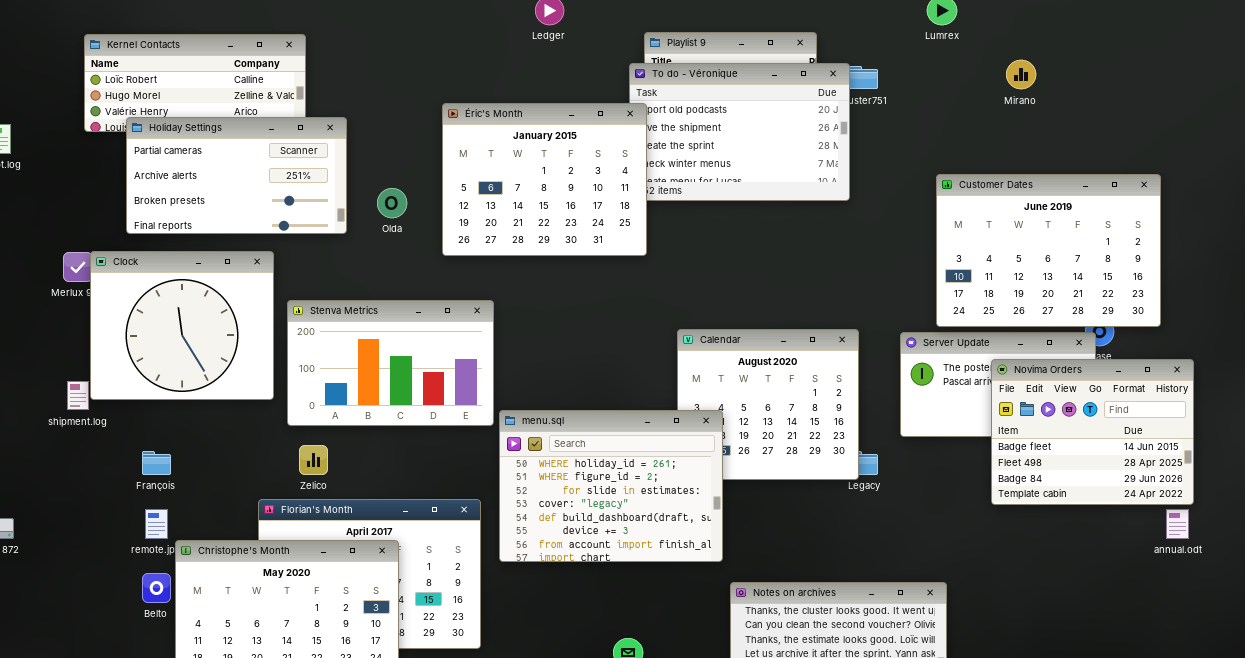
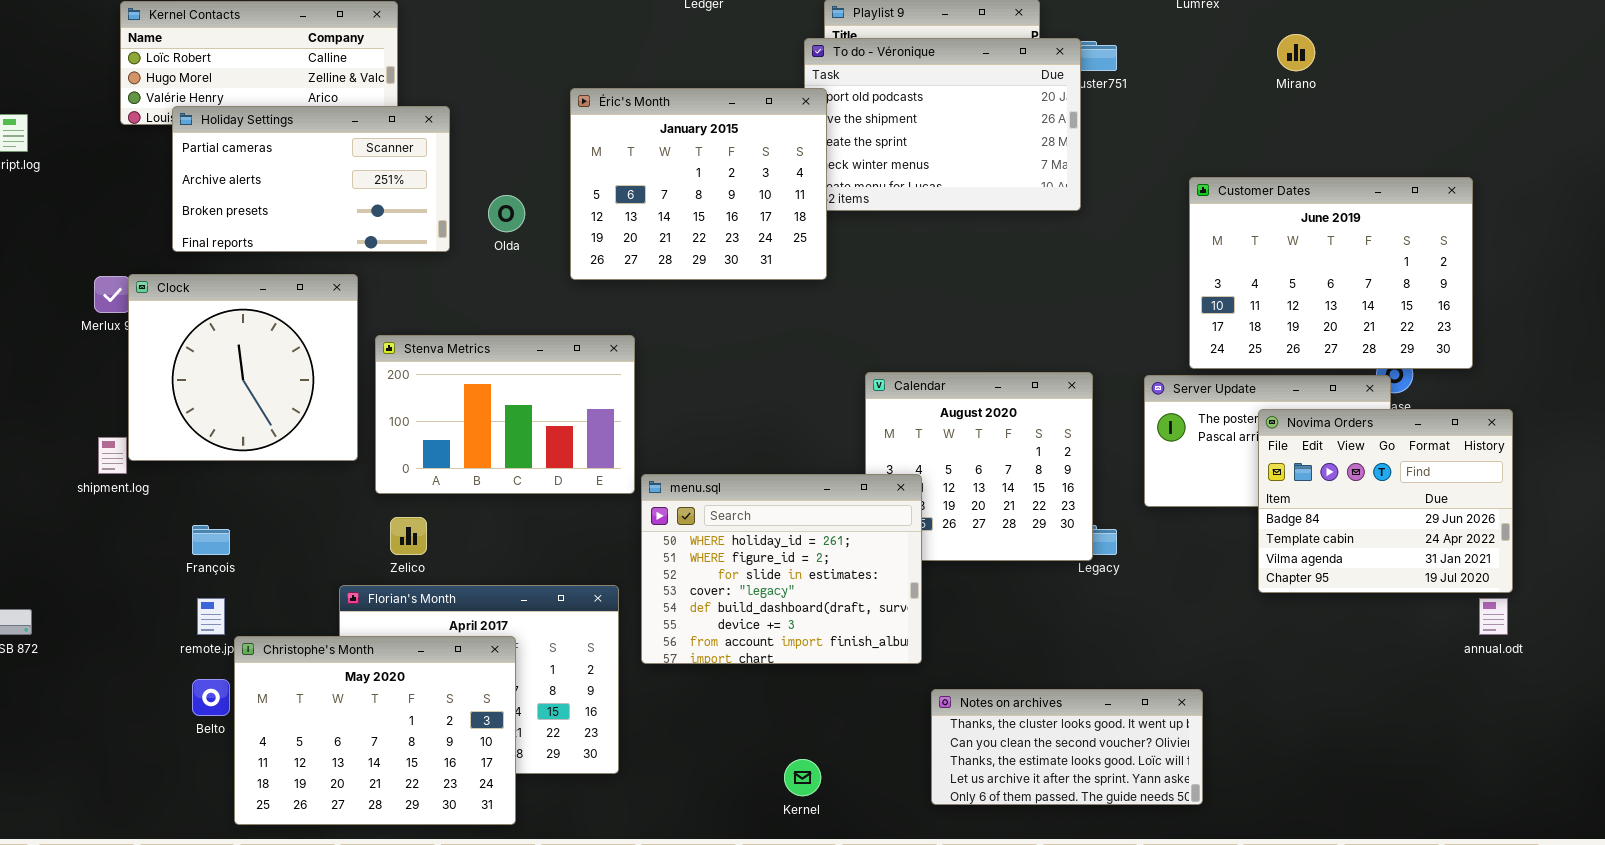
Novima Orders: [991,359,1194,505] -> [1258,409,1513,593], scrolled down 2 rows

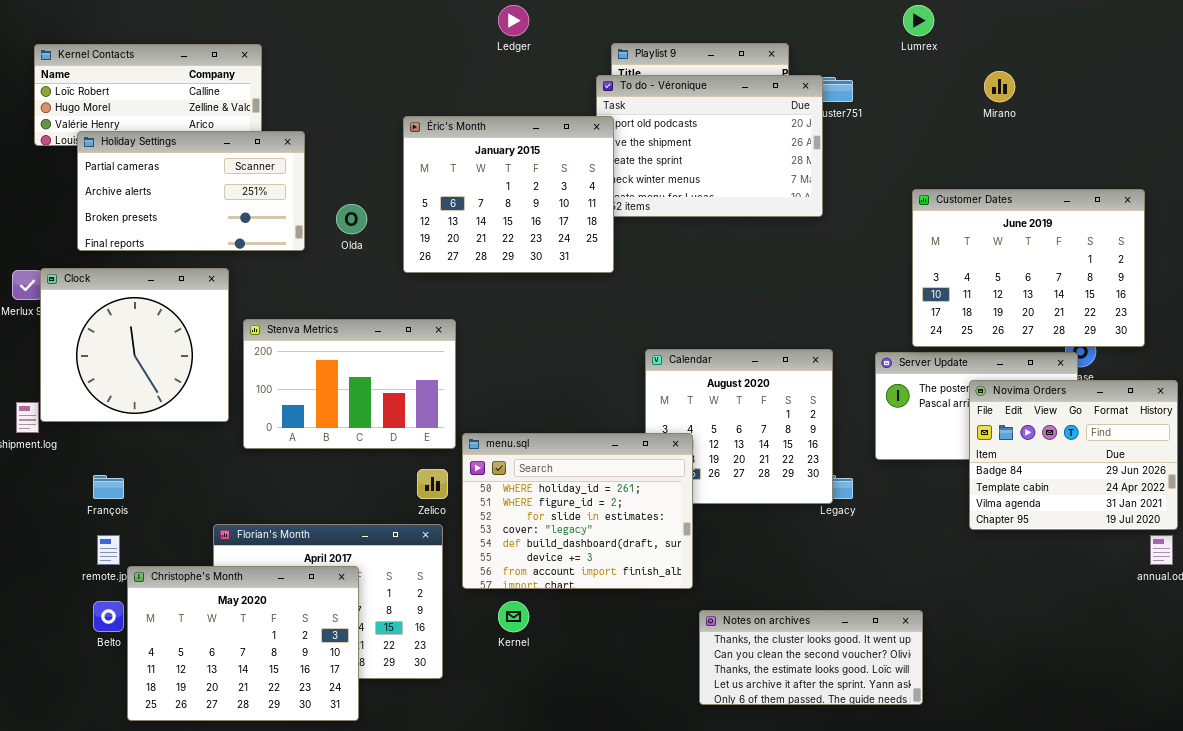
Zelico: [390,517,427,555] -> [417,469,448,499], moved
Kernel: [784,759,821,796] -> [498,601,529,632], moved

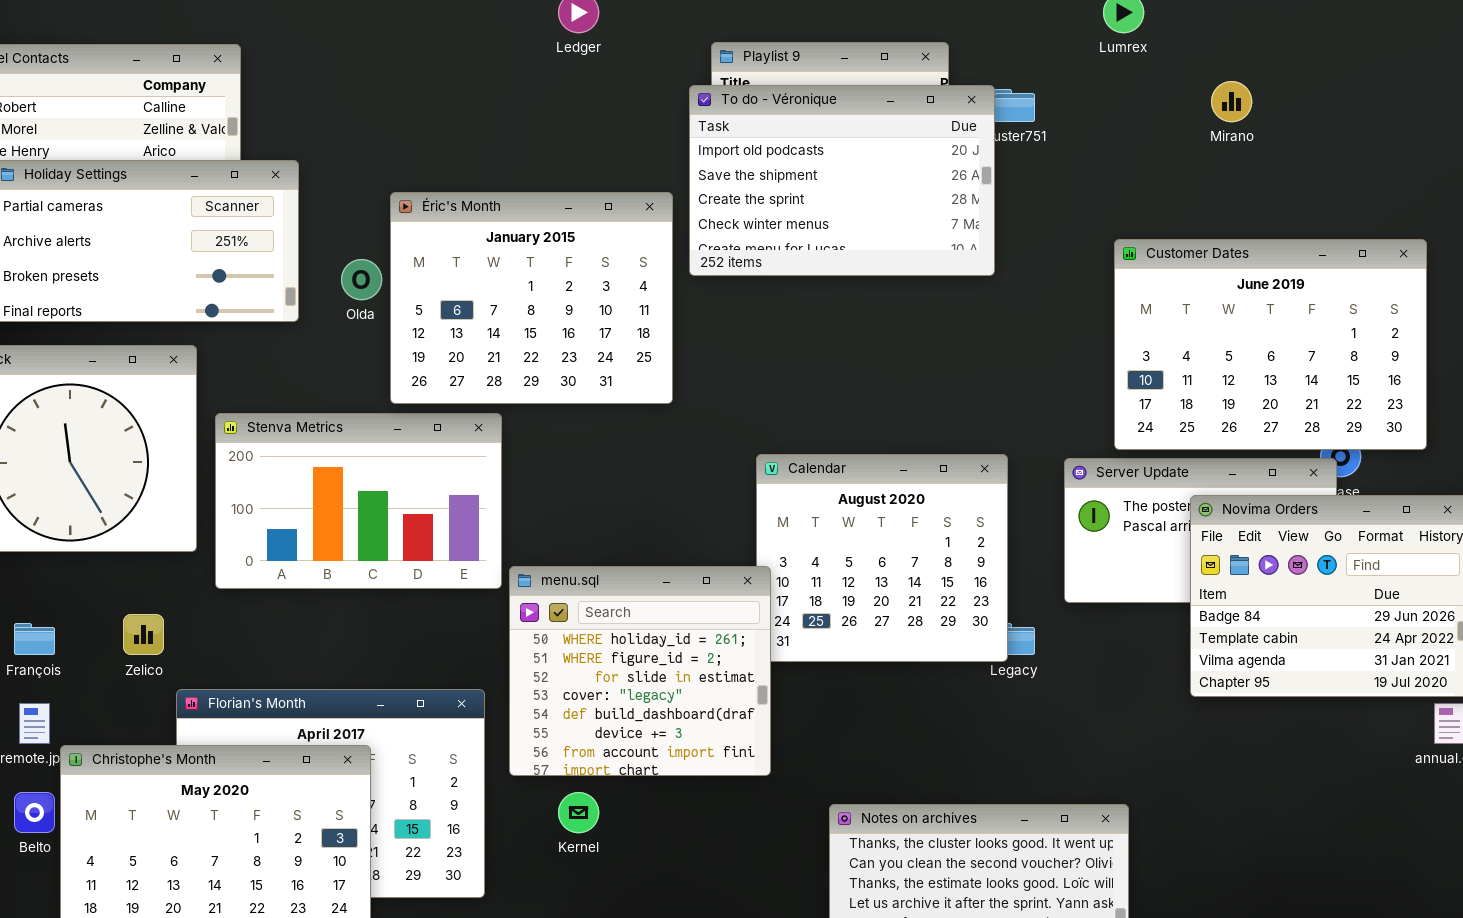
Éric's Month: [403,116,614,273] -> [390,192,673,404], moved
menu.sql: [462,433,693,589] -> [509,566,771,776], resized
Zelico: [417,469,448,499] -> [123,614,164,655], moved

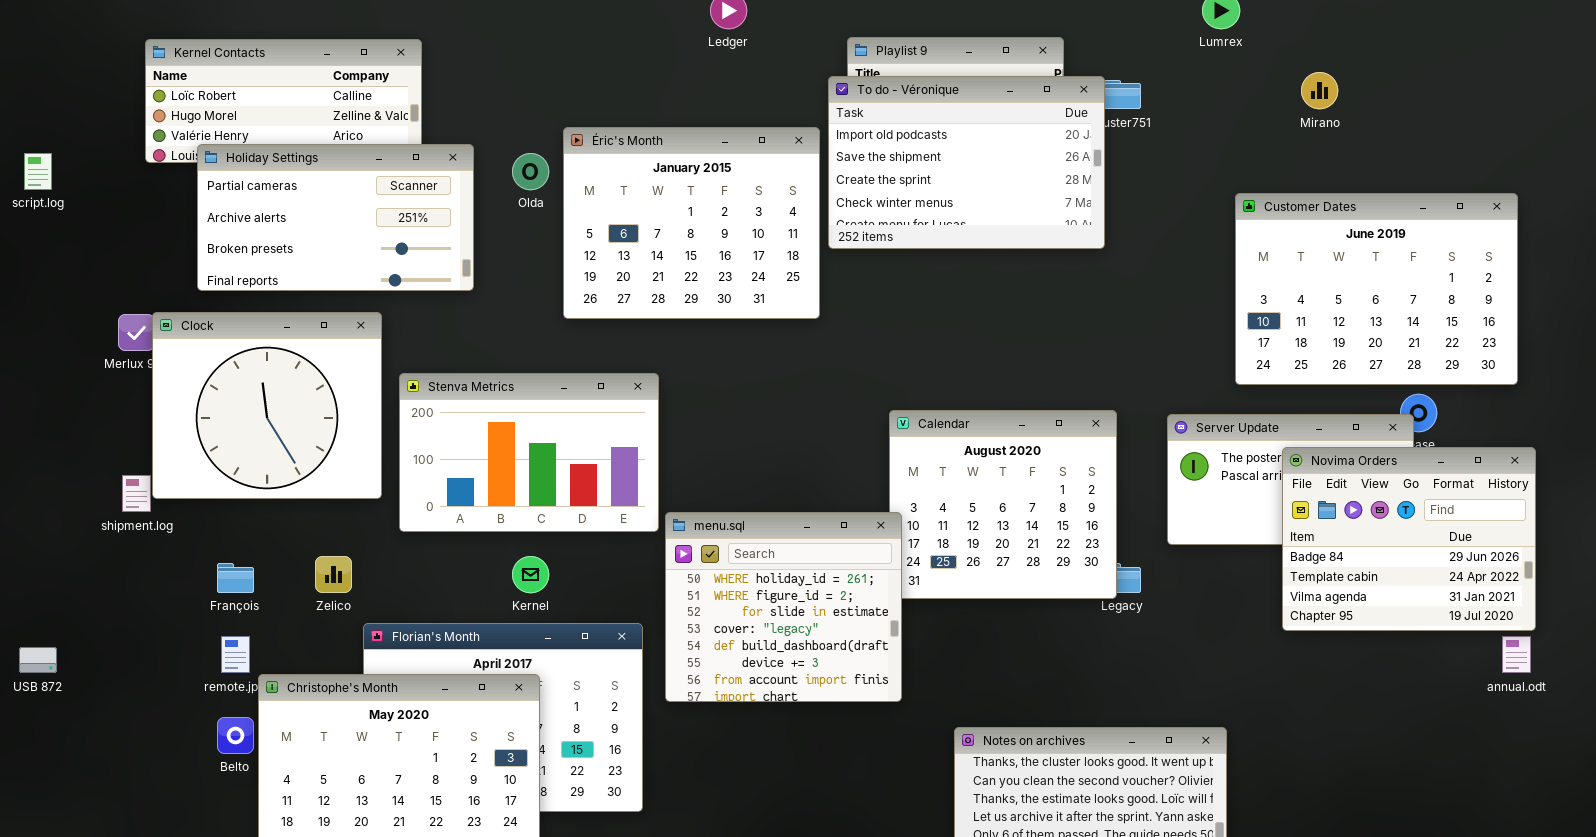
Éric's Month: [390,192,673,404] -> [563,127,820,319], moved
Customer Dates: [1114,239,1427,450] -> [1235,193,1518,385], moved
Olda: [341,259,382,300] -> [512,153,549,190], moved
Kernel: [558,792,599,833] -> [512,556,549,593], moved

